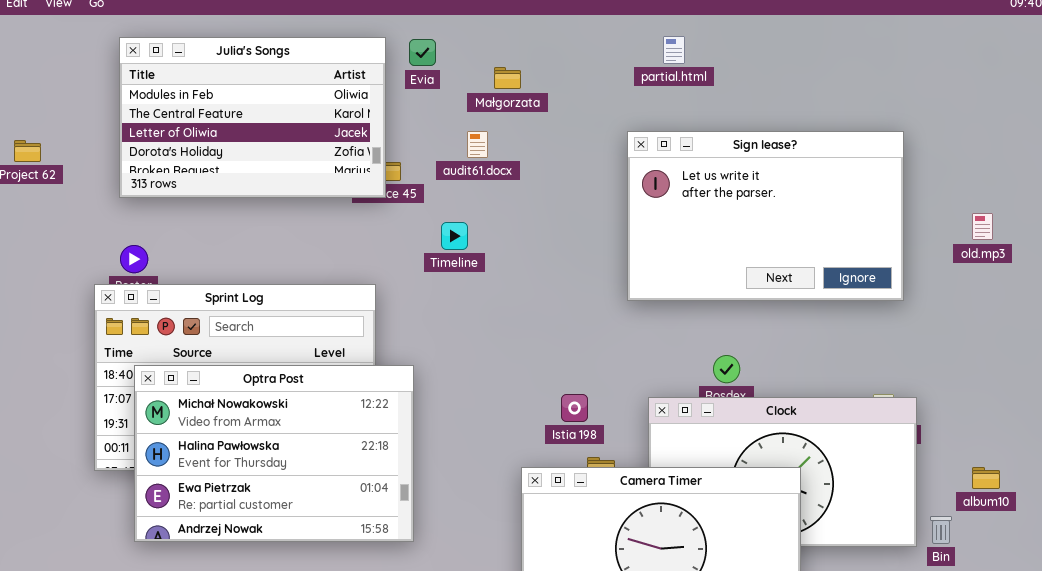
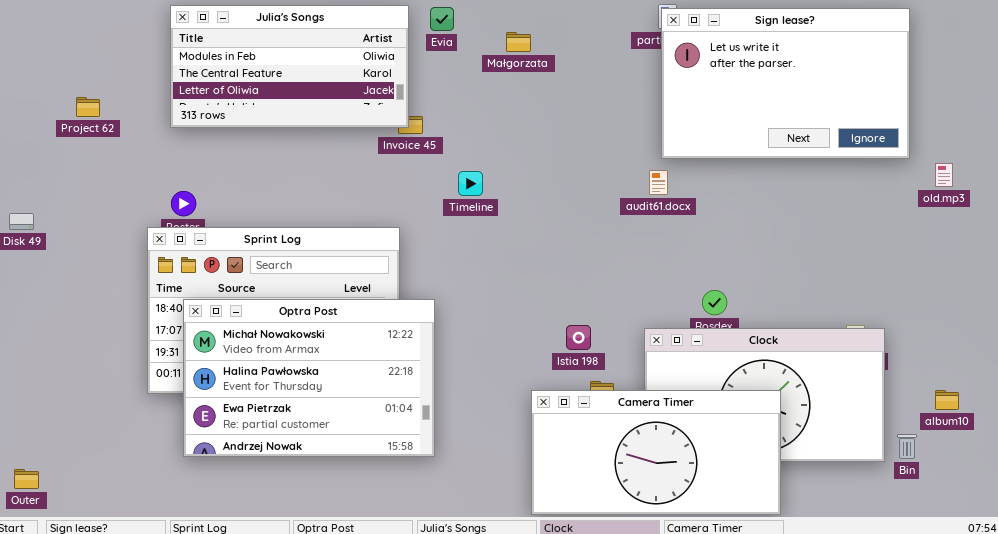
Julia's Songs: [119,37,386,198] -> [170,5,409,128], resized
audit61.docx: [467,131,488,158] -> [649,170,668,195], moved
Sign lease?: [627,131,904,301] -> [661,8,910,159], moved

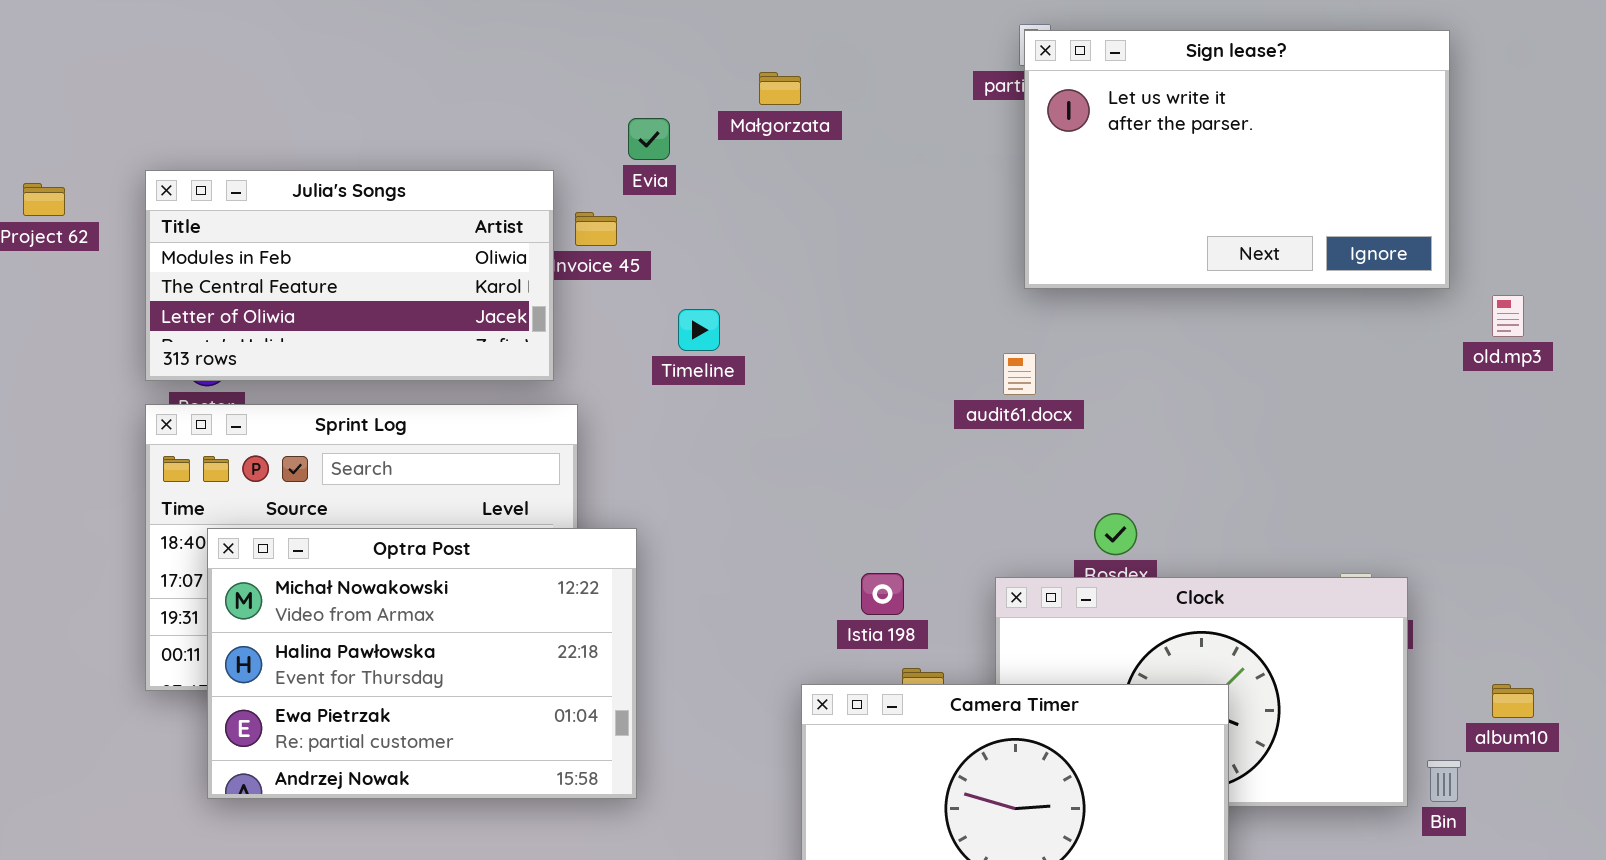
Julia's Songs: [170,5,409,128] -> [145,170,554,381], moved
Evia: [430,7,454,31] -> [628,118,670,160], moved
audit61.docx: [649,170,668,195] -> [1003,353,1036,395], moved

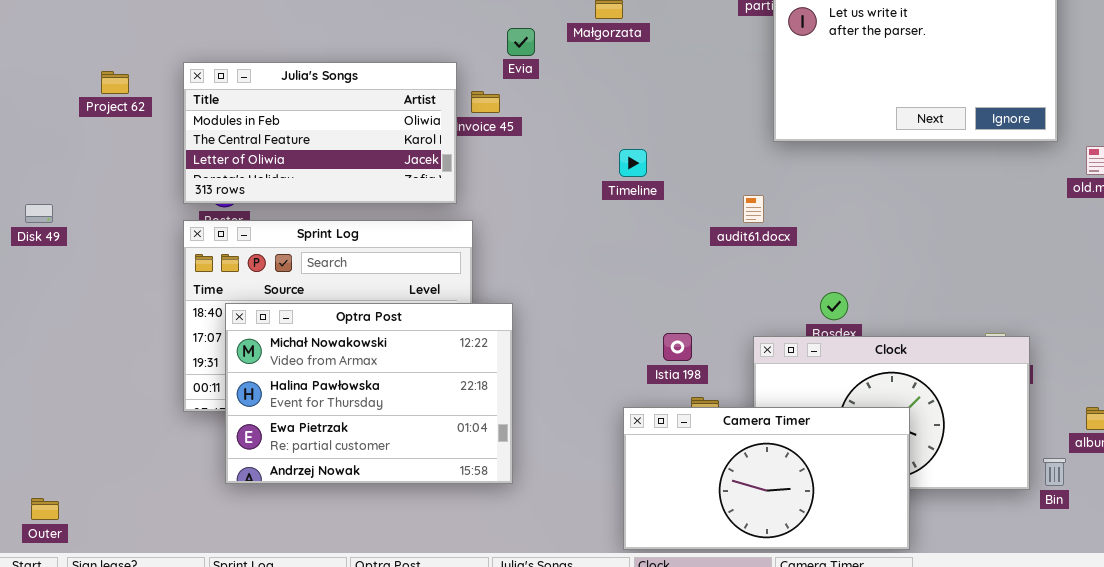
Timeline: [678,309,720,351] -> [619,149,647,177], moved
audit61.docx: [1003,353,1036,395] -> [743,195,764,223], moved

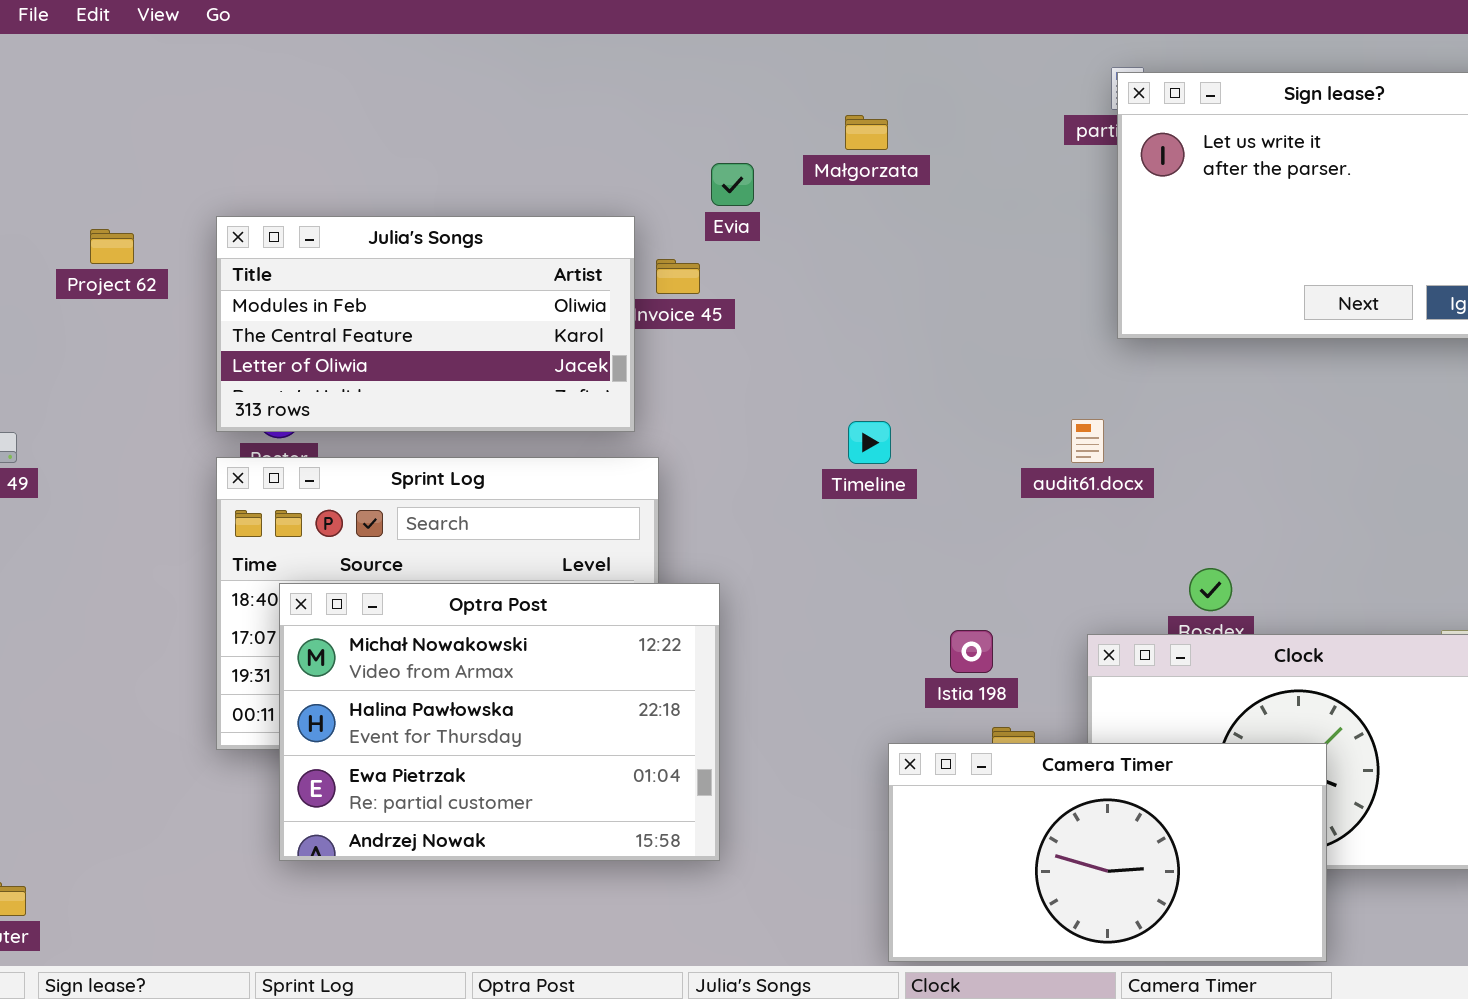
Timeline: [619,149,647,177] -> [848,421,891,464], moved

